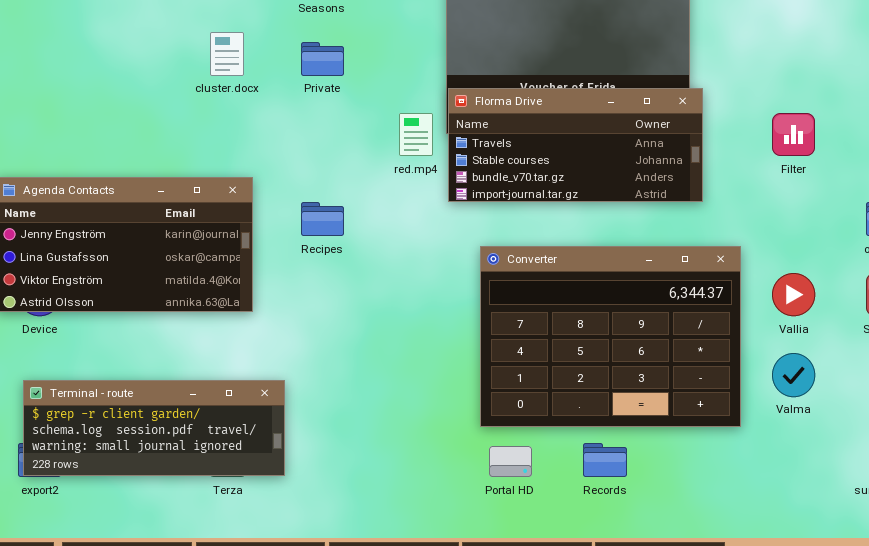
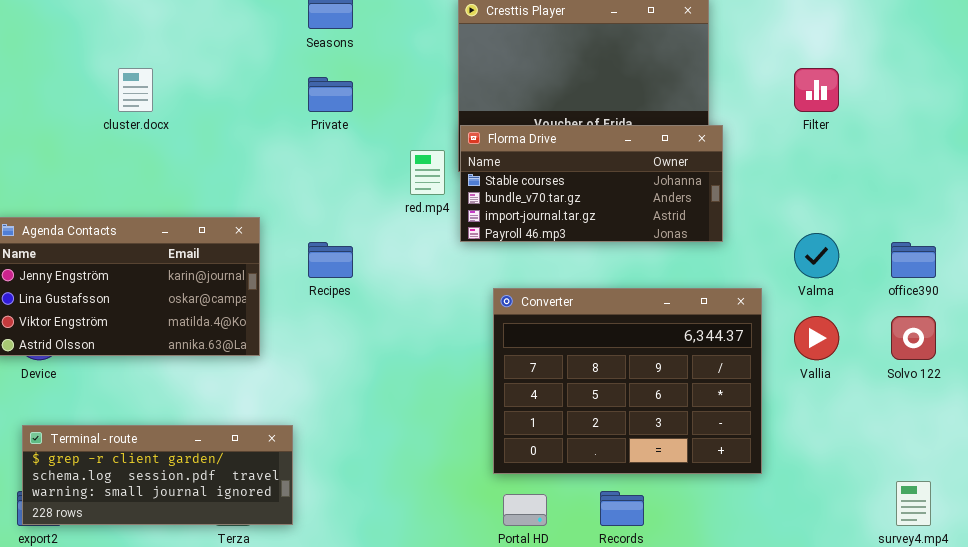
cluster.docx: [210,32,244,76] -> [118,68,153,112], moved
Florma Drive: [448,88,703,202] -> [460,125,723,242], scrolled down 1 row
Filter: [772,113,815,156] -> [794,68,839,112], moved
Valma: [772,353,815,397] -> [794,233,839,278], moved

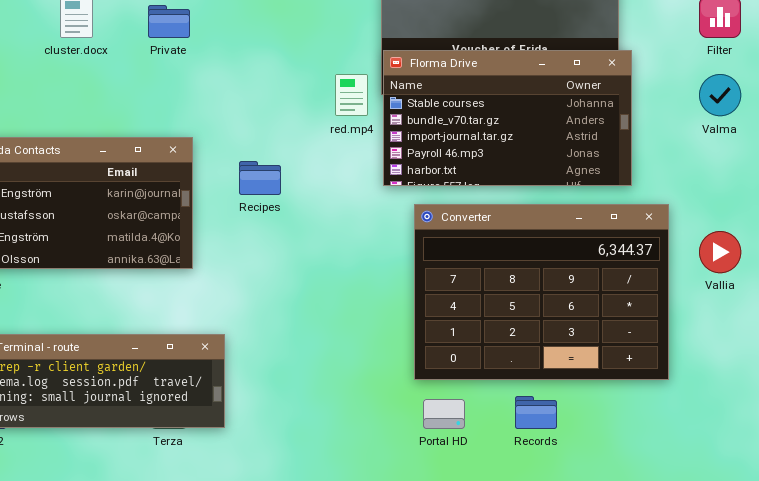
Private: [308,77,353,112] -> [148,5,190,38], moved
Florma Drive: [460,125,723,242] -> [383,50,632,186], resized
Valma: [794,233,839,278] -> [699,74,741,116], moved

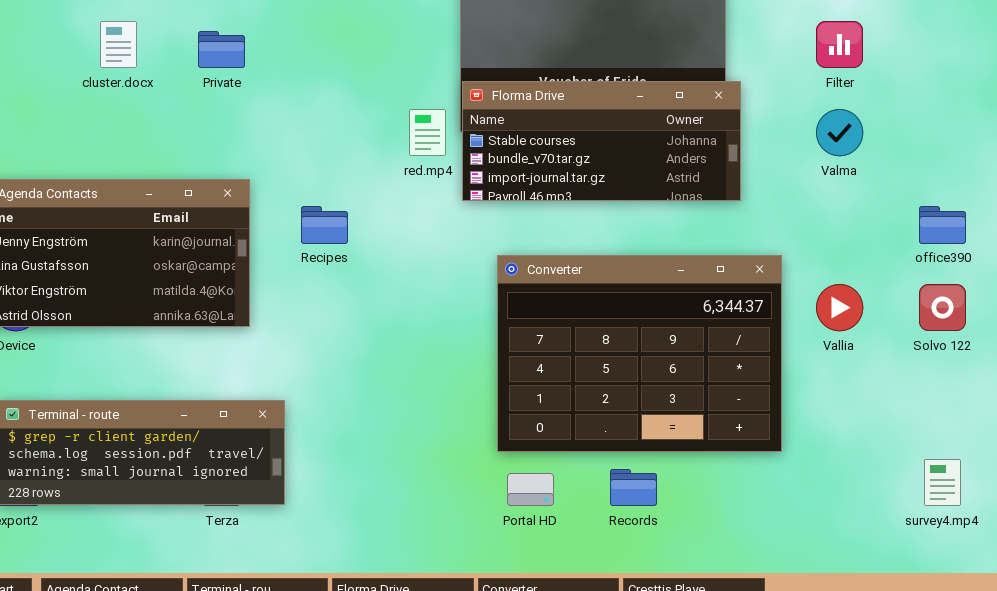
Florma Drive: [383,50,632,186] -> [462,81,741,201], resized

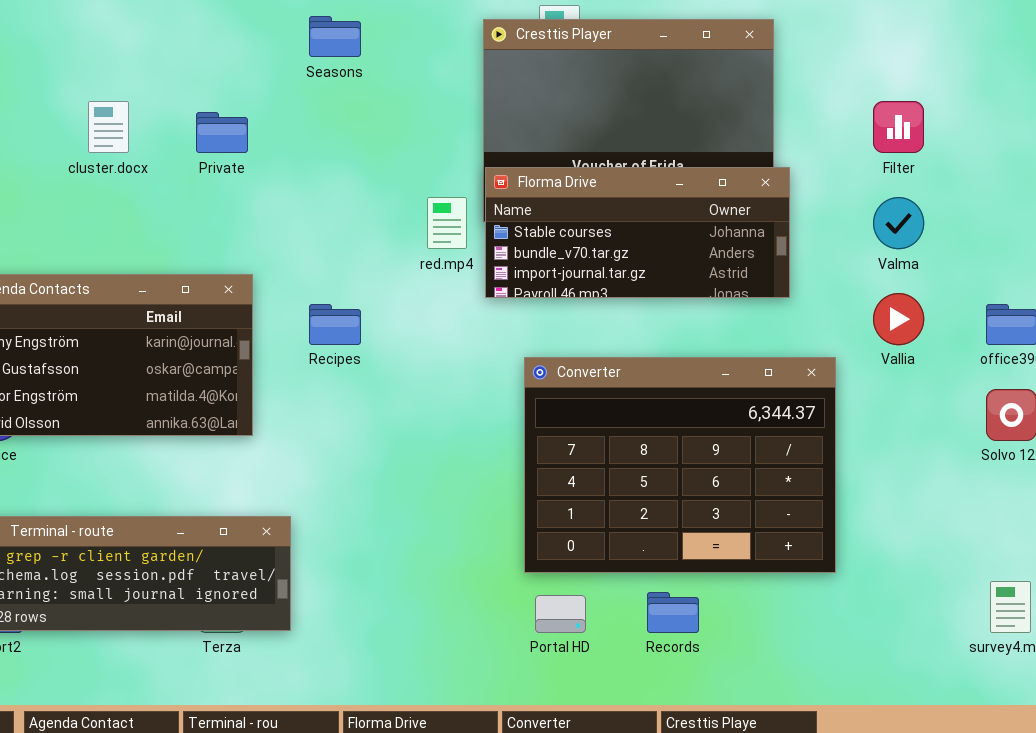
Vallia: [816,284,863,331] -> [873,293,924,345], moved

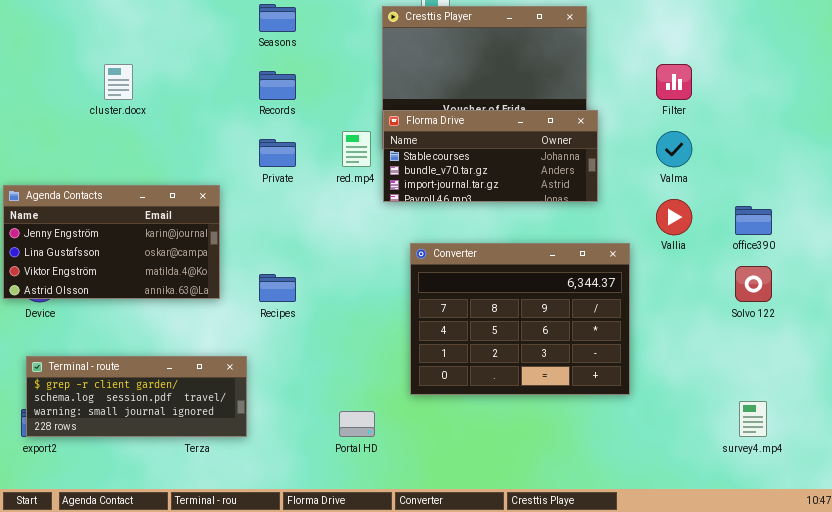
Private: [196,112,248,153] -> [259,139,296,167], moved
Recipes: [309,304,361,345] -> [259,274,296,302], moved
Records: [647,592,699,633] -> [259,71,296,100], moved
Portal HD: [535,595,586,633] -> [339,411,375,437], moved

